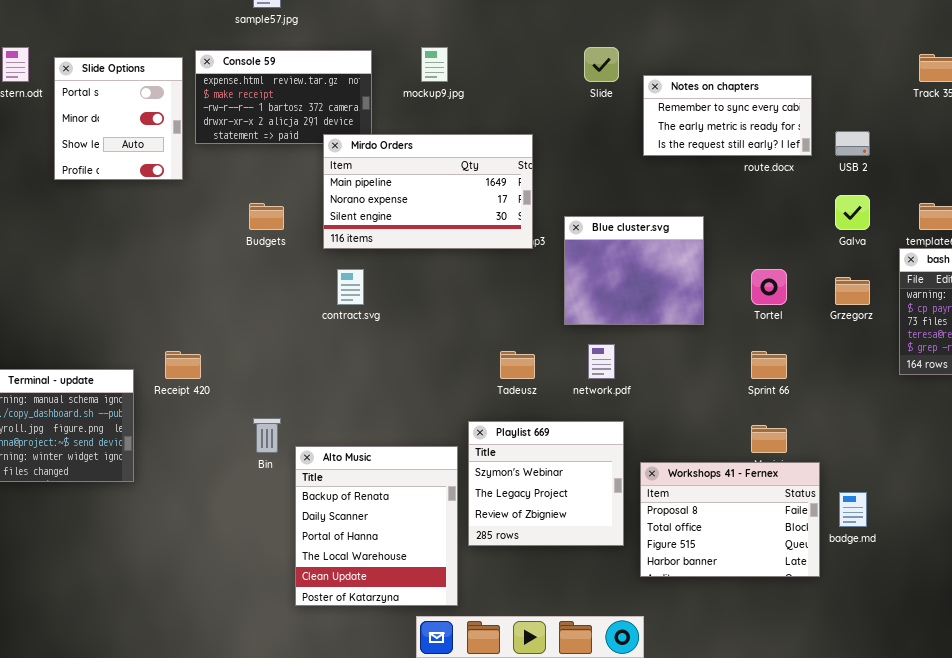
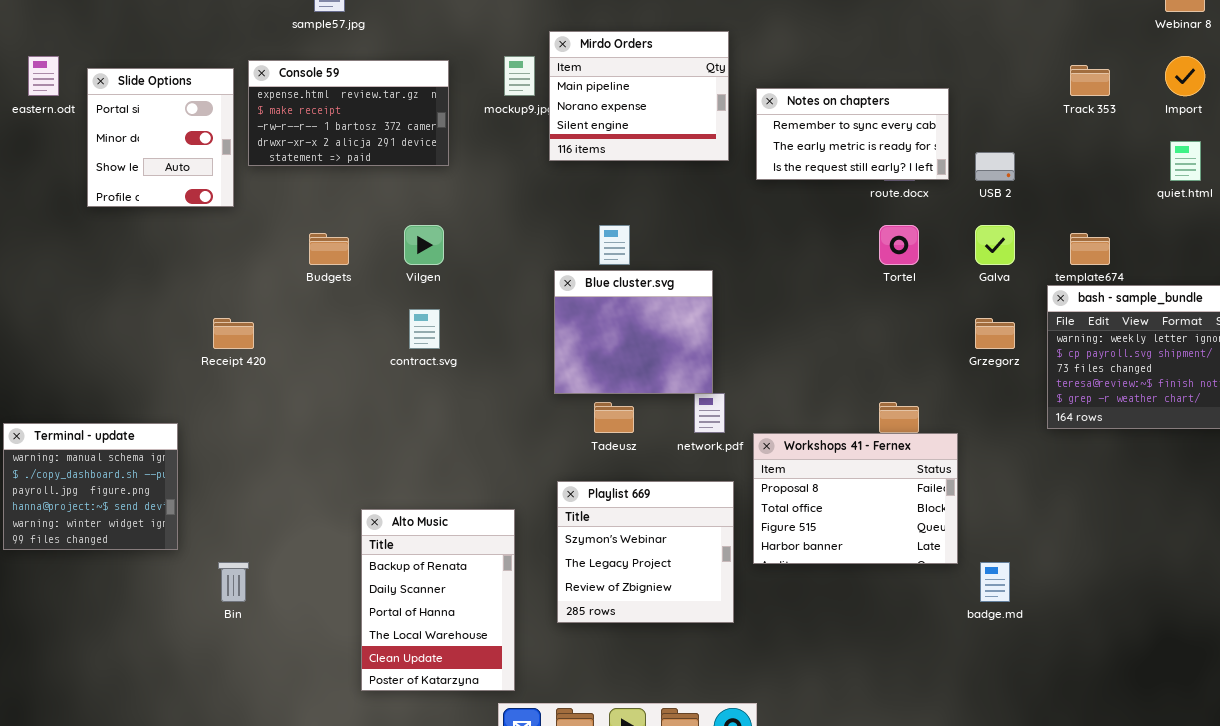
Mirdo Orders: [323,134,533,249] -> [549,31,729,161], moved, resized
Blue cluster.svg: [564,216,704,325] -> [554,270,713,394], moved
Tortel: [751,269,787,305] -> [879,225,919,265], moved
Receipt 420: [165,351,201,379] -> [213,318,254,349], moved
Bin: [253,418,281,453] -> [218,562,249,602], moved
Alto Music: [295,446,458,606] -> [361,509,515,691], resized
Workshops 41 - Fernex: [640,462,820,577] -> [753,433,958,564], moved

